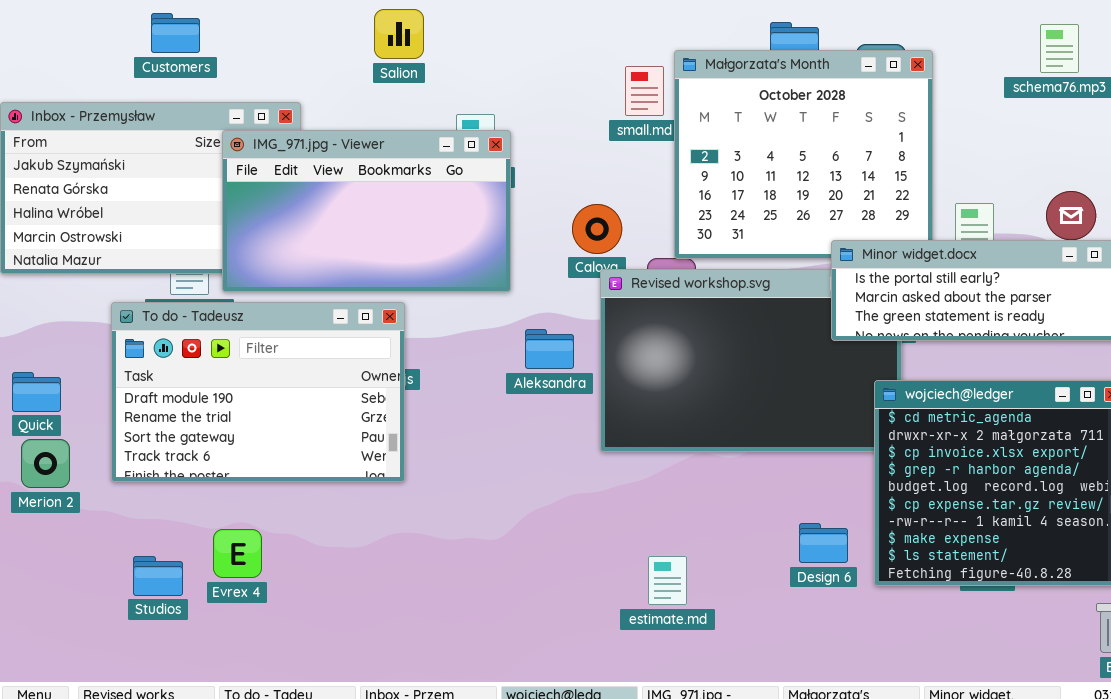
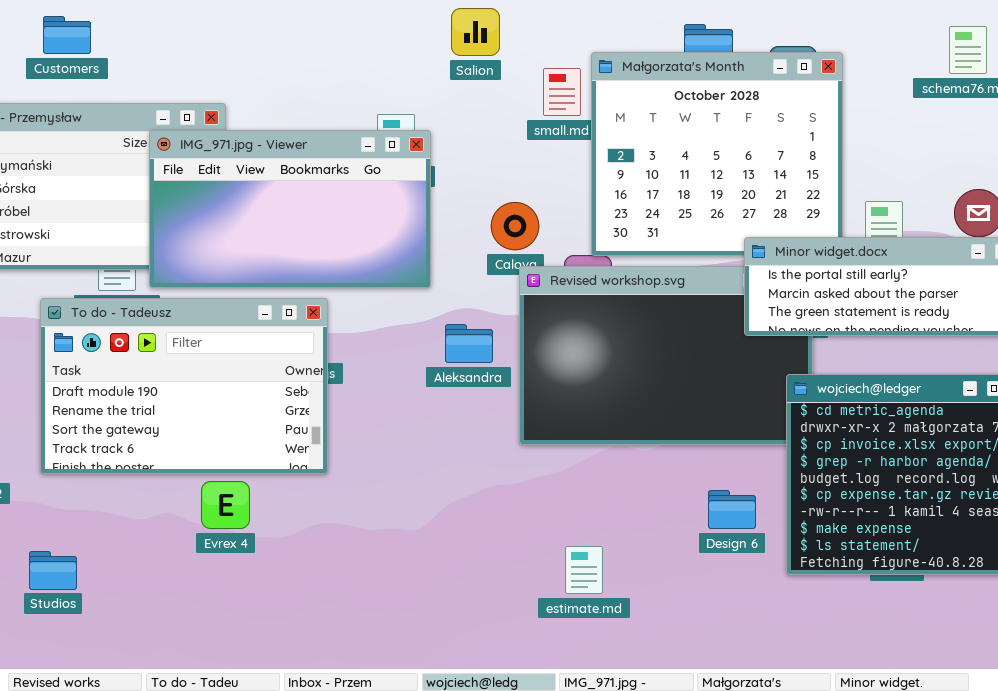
Salion: [374,9,424,59] -> [451,8,500,56], moved
Customers: [151,13,200,53] -> [43,16,91,54], moved
Design 6: [799,523,848,563] -> [708,490,756,529], moved
Evrex 4: [213,529,262,578] -> [201,481,250,529], moved
Studios: [133,556,183,596] -> [29,551,77,590], moved

